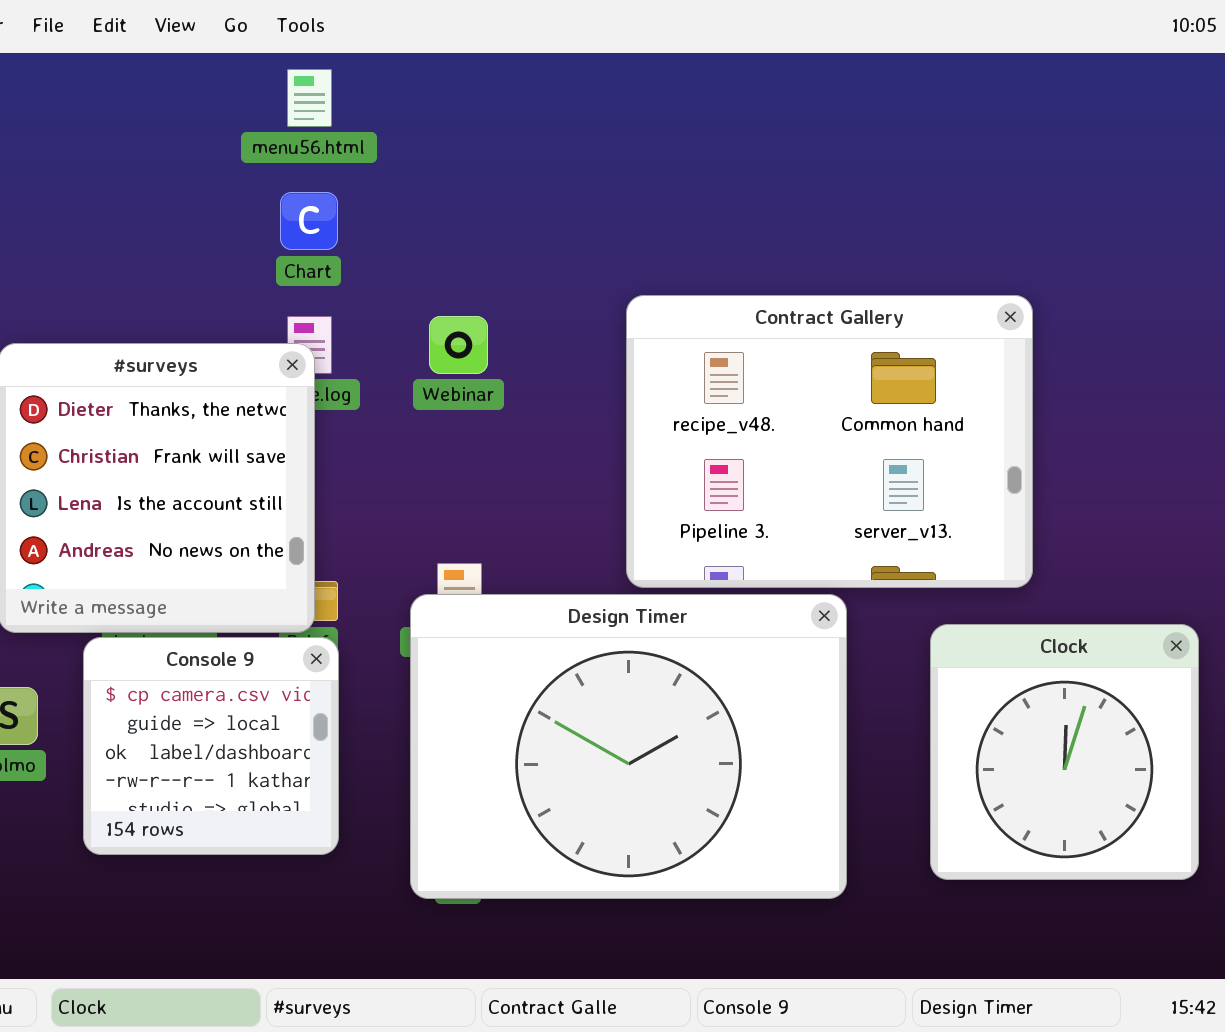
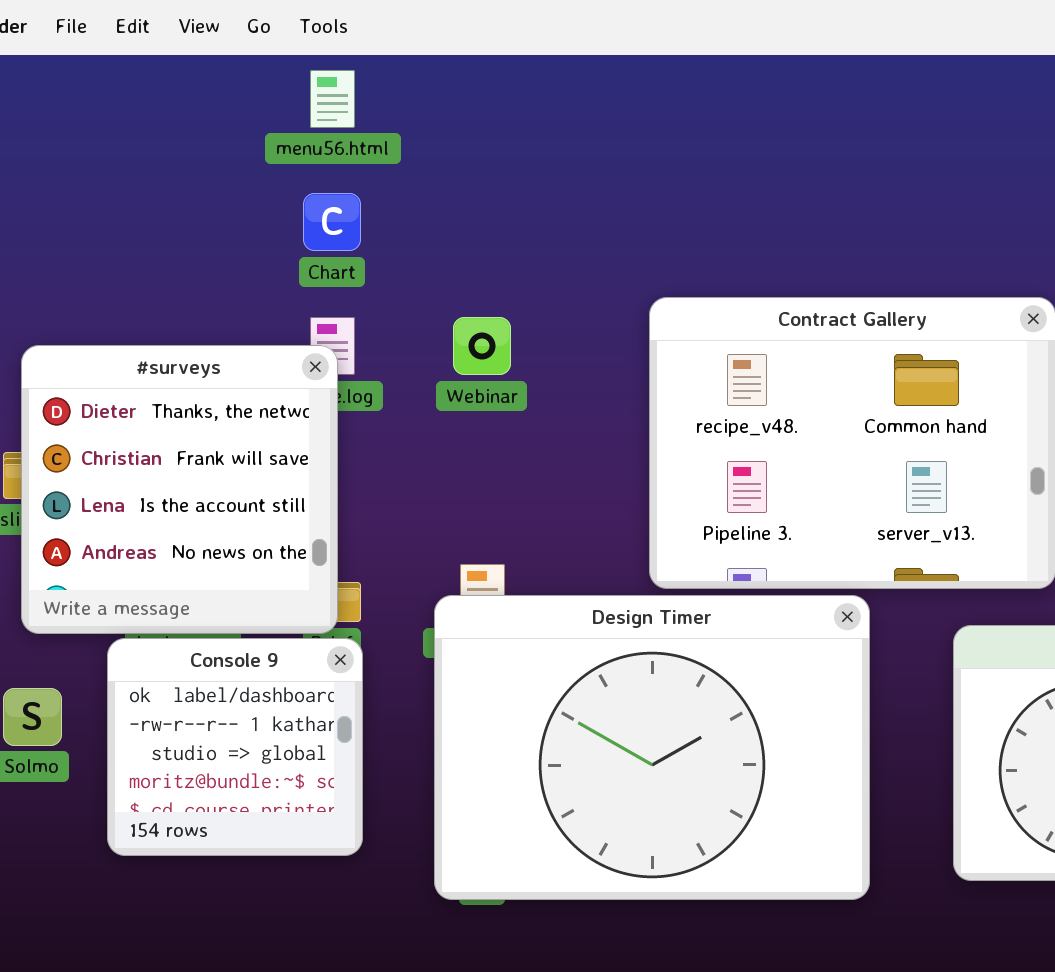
Console 9: [83,637,339,855] -> [107,638,363,856], scrolled down 2 rows

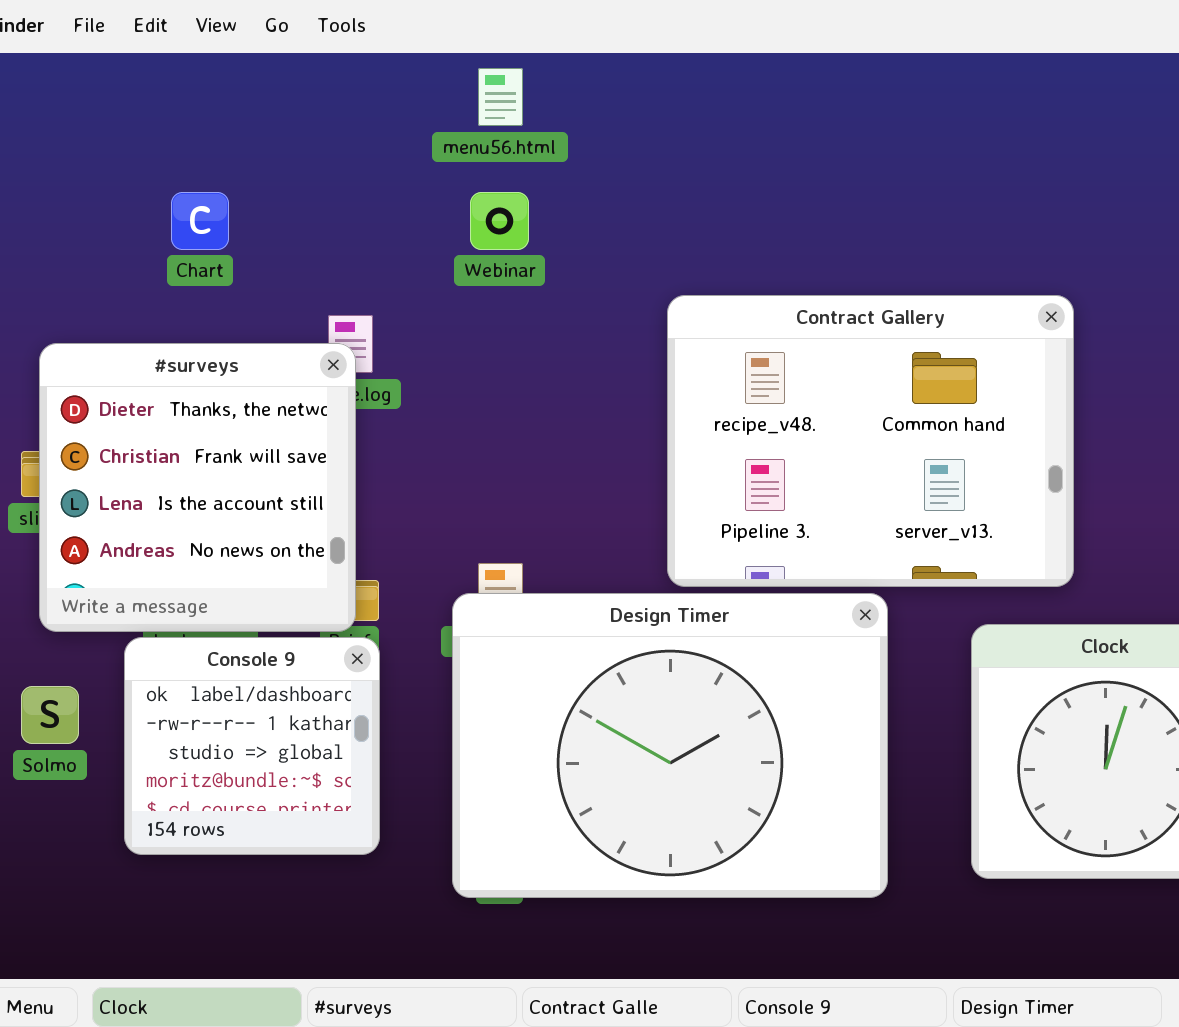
menu56.html: [310,70,355,128] -> [478,68,523,126], moved
Chart: [303,193,361,251] -> [171,192,229,250], moved
Webinar: [453,317,511,375] -> [470,192,529,250], moved

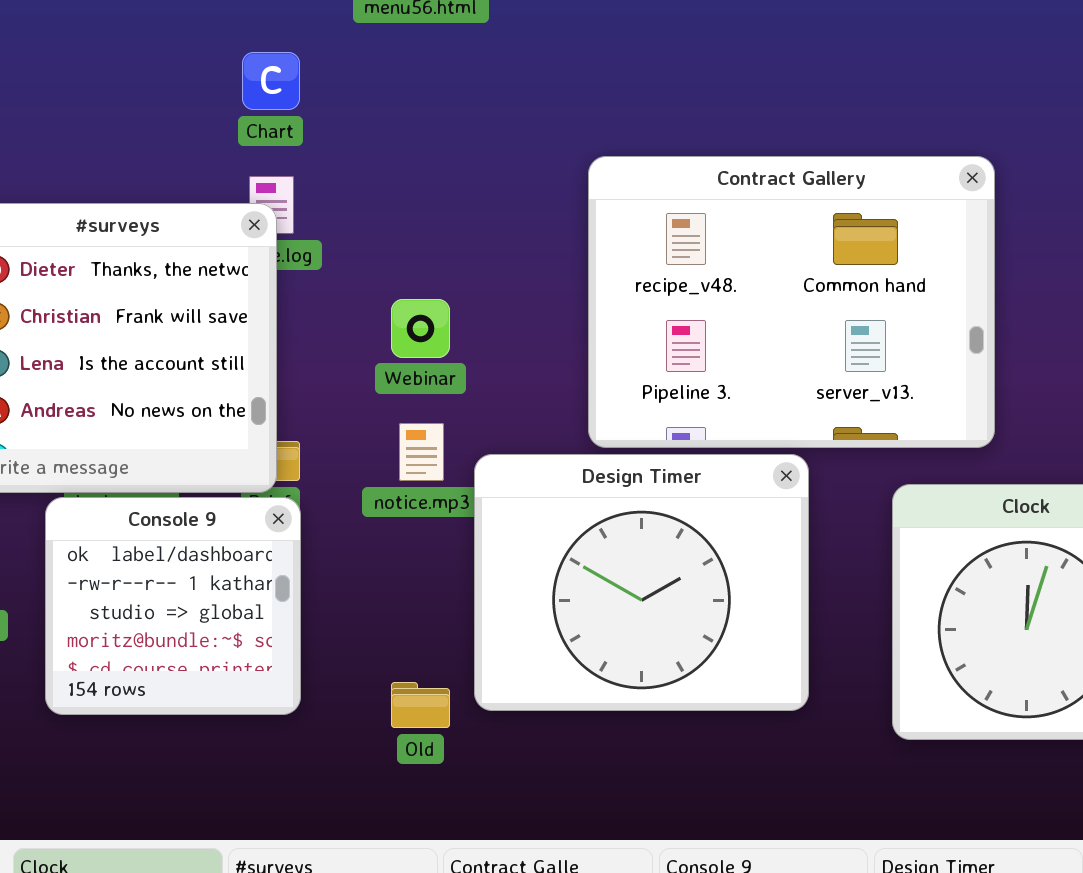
Chart: [171,192,229,250] -> [242,52,300,110], moved
Webinar: [470,192,529,250] -> [391,299,450,358], moved
Design Timer: [452,593,888,898] -> [474,454,809,711], resized

